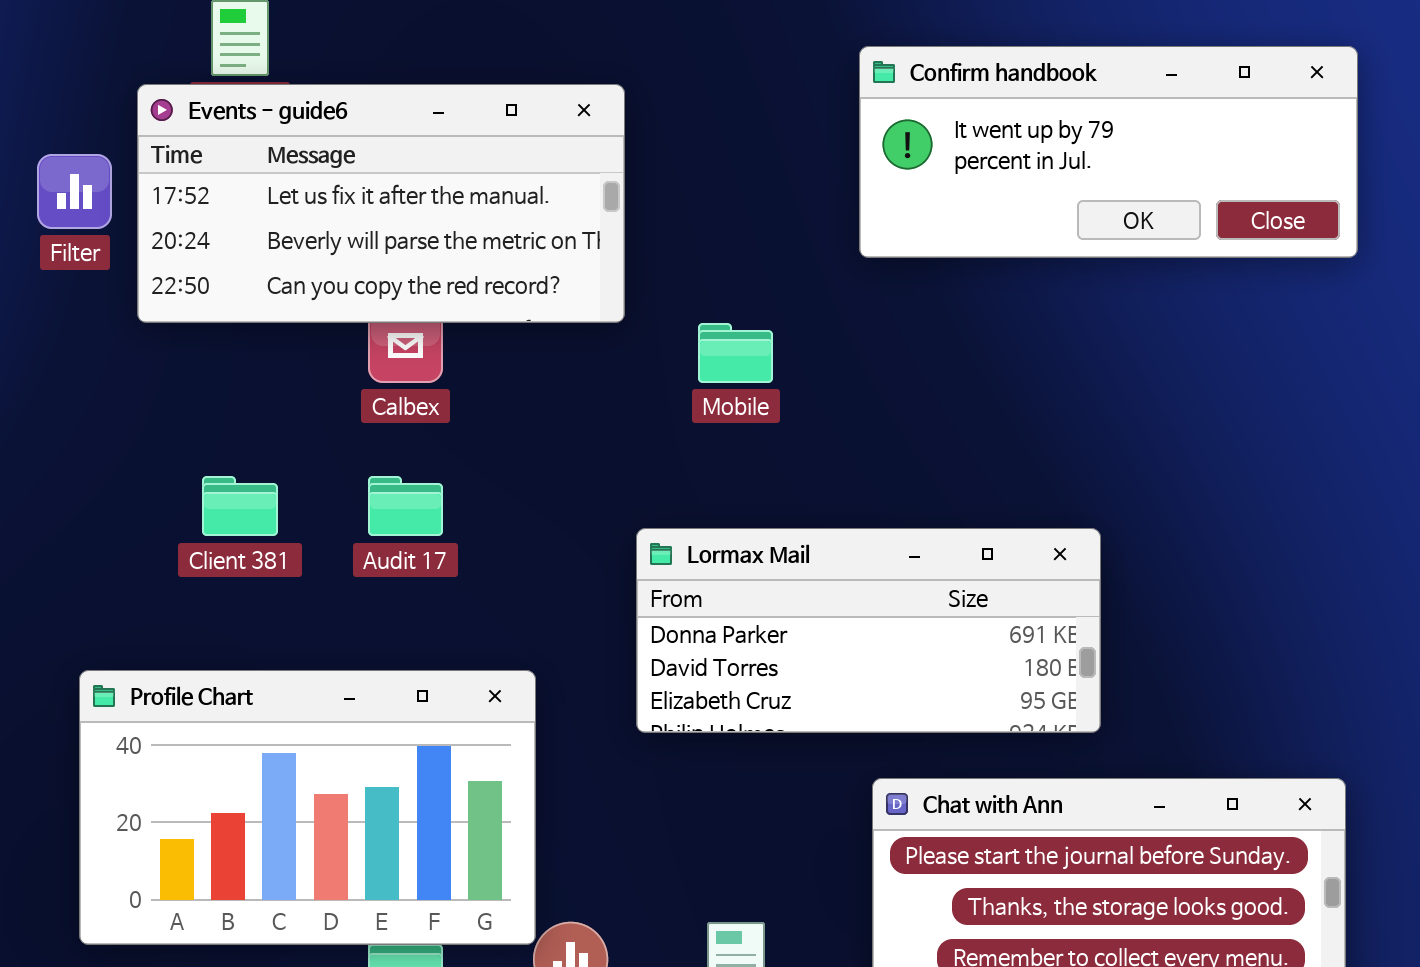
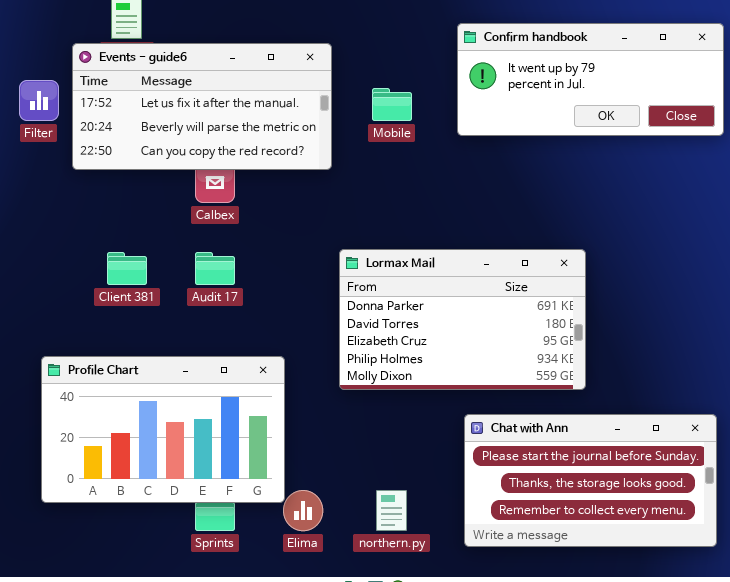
Mobile: [698,323,773,383] -> [372,88,412,121], moved
Lormax Mail: [636,528,1101,733] -> [339,249,586,390], resized

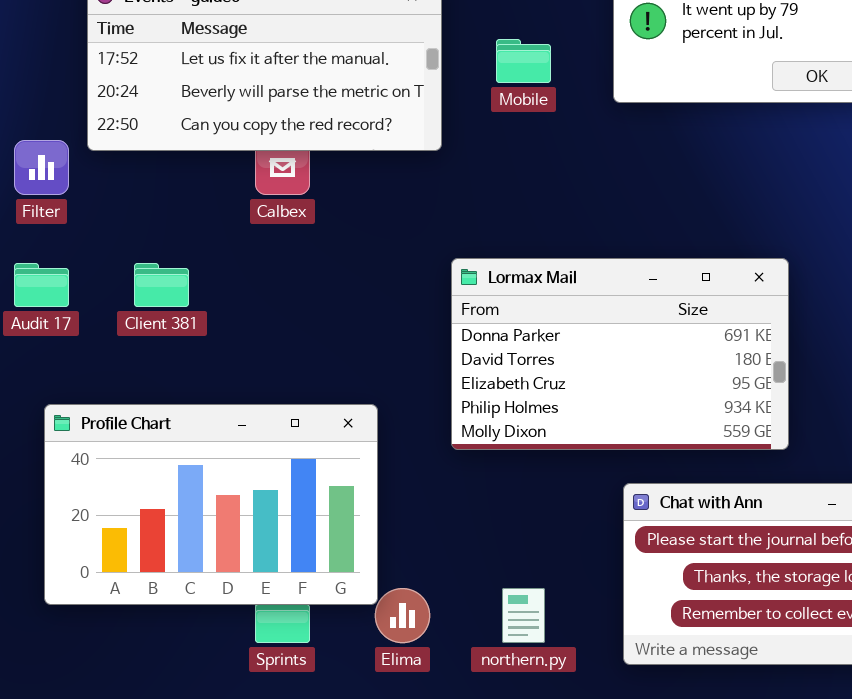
Filter: [19,80,59,121] -> [14,140,69,195], moved
Audit 17: [195,252,235,285] -> [14,263,69,307], moved

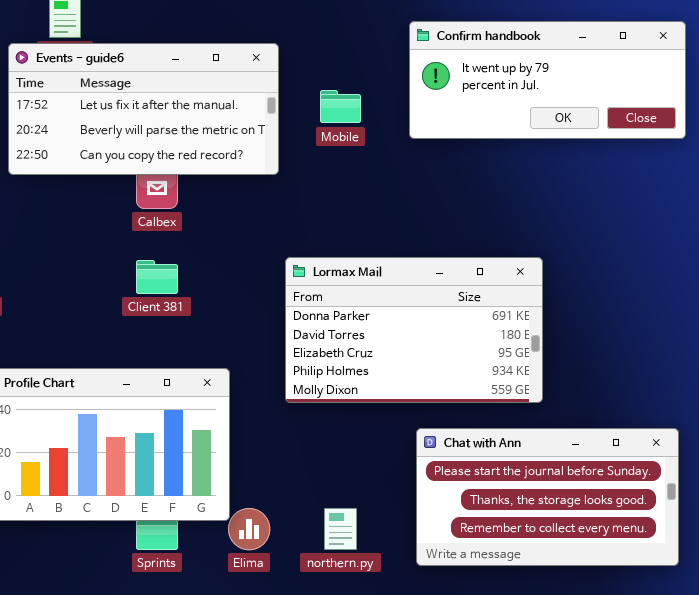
Client 381: [134,263,189,307] -> [136,260,178,294], moved

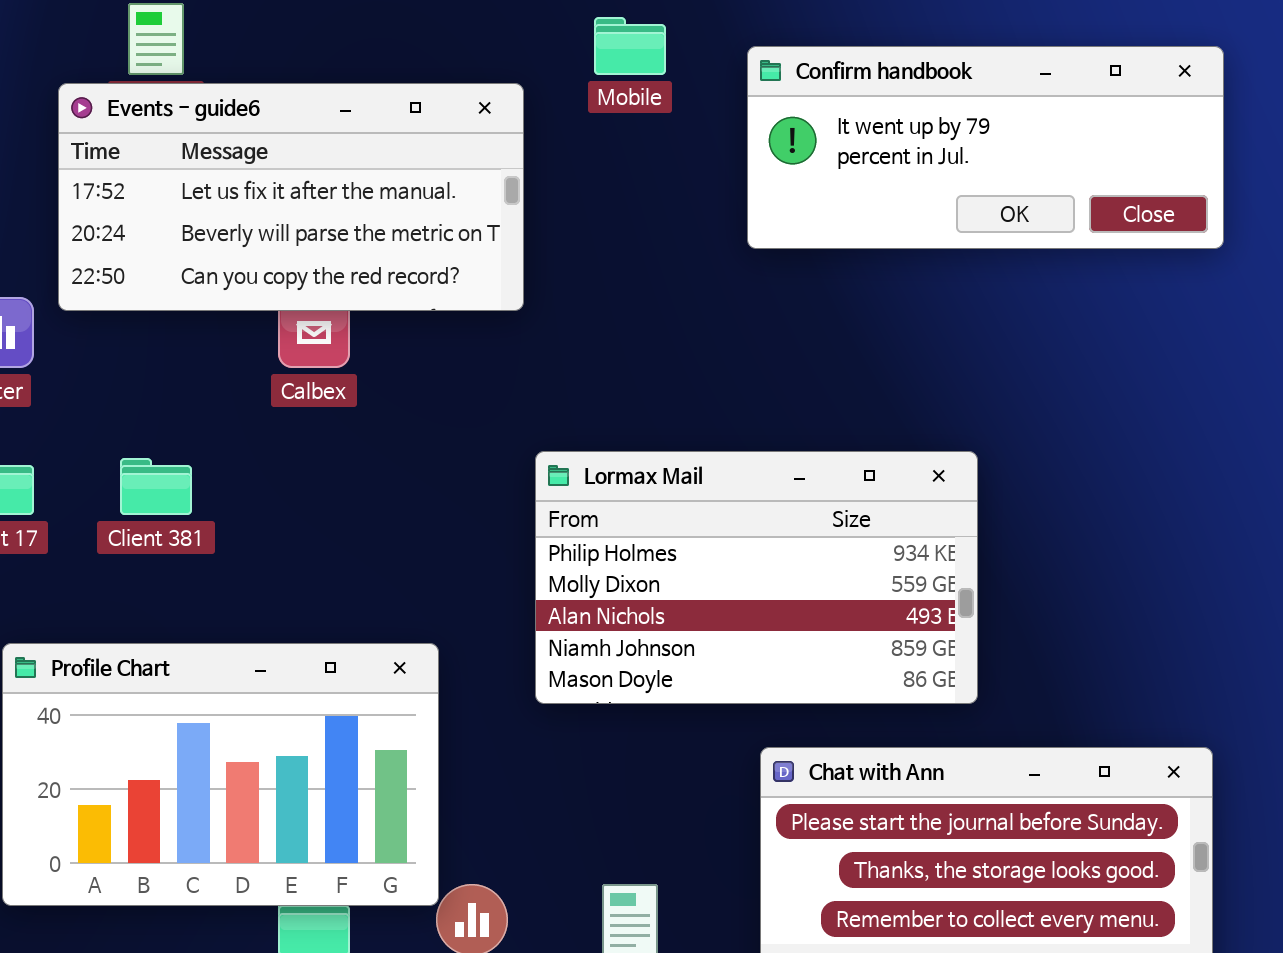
Mobile: [320,90,361,123] -> [594,17,666,75], moved
Lormax Mail: [285,257,543,403] -> [535,451,978,704], scrolled down 3 rows
Client 381: [136,260,178,294] -> [120,458,192,515], moved

